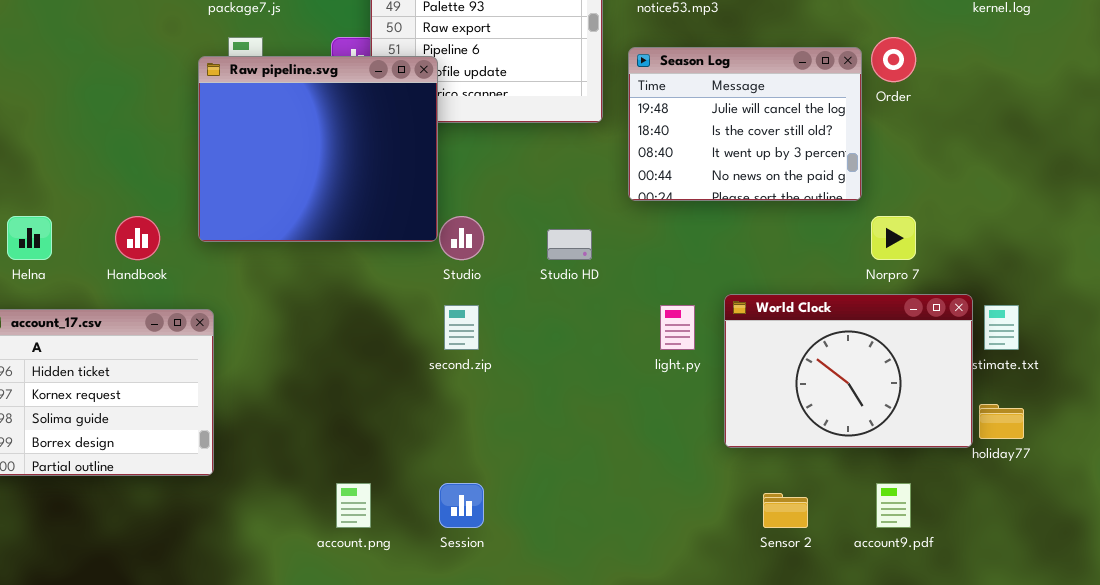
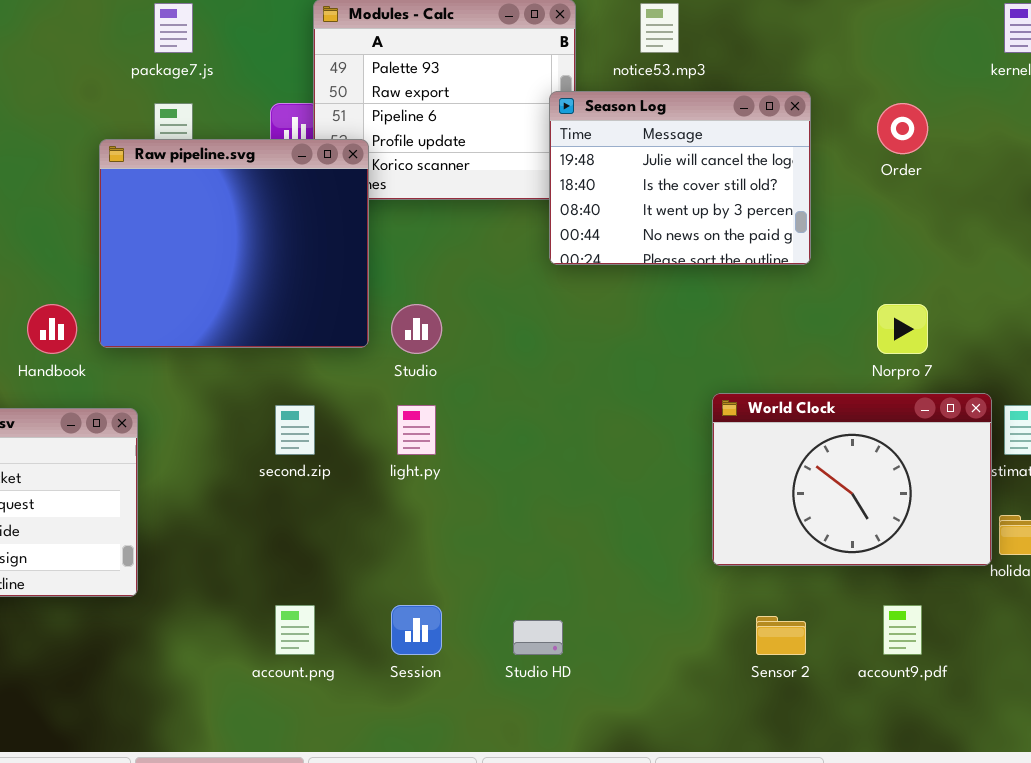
Season Log: [628,47,862,201] -> [549,91,811,265], moved
Raw pipeline.svg: [198,56,438,242] -> [99,139,369,348], moved
Studio HD: [547,229,592,260] -> [513,620,563,655], moved
second.zip: [444,305,479,350] -> [275,405,315,455], moved
light.py: [660,305,695,350] -> [397,405,436,455], moved

